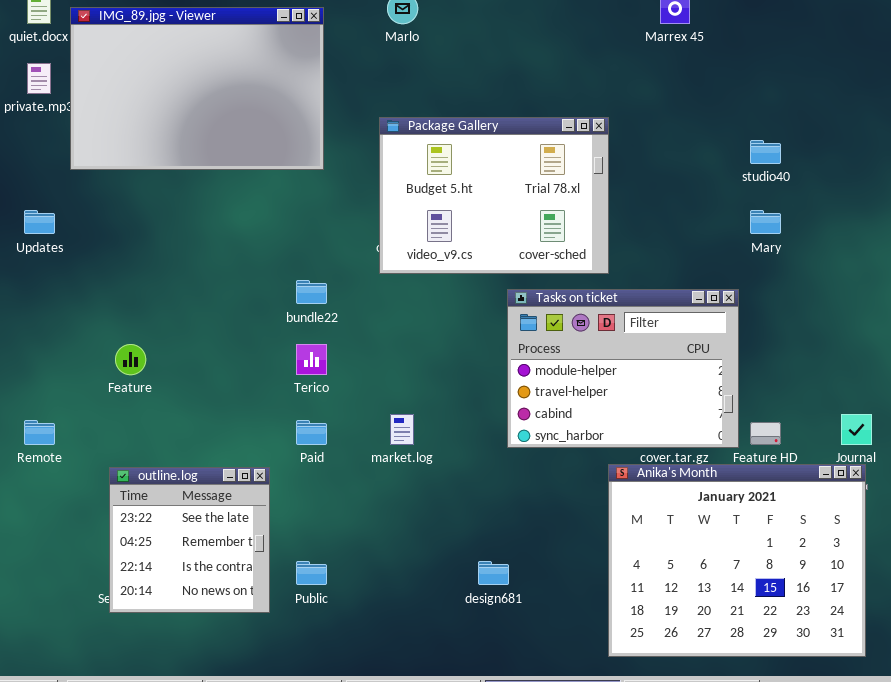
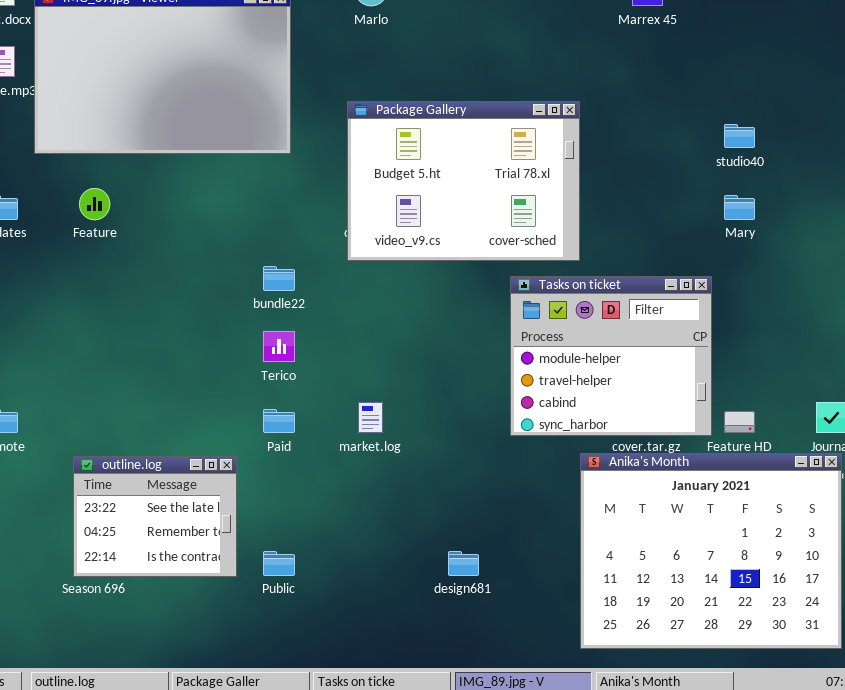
Tasks on ticket: [507,289,739,448] -> [510,276,712,436], resized
Feature: [115,344,146,375] -> [79,188,110,220], moved
outline.log: [109,467,270,613] -> [73,456,237,577], resized

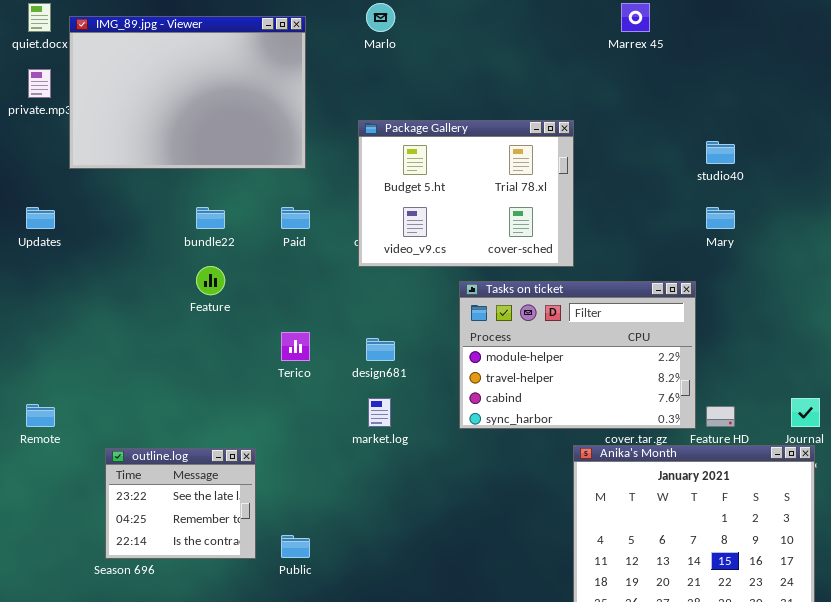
Feature: [79,188,110,220] -> [196,266,225,295], moved
bundle22: [263,266,295,291] -> [196,207,225,229], moved
Tasks on ticket: [510,276,712,436] -> [459,281,696,429], resized
Paid: [263,409,295,433] -> [281,207,310,229], moved
design681: [448,551,479,576] -> [366,338,395,361], moved

